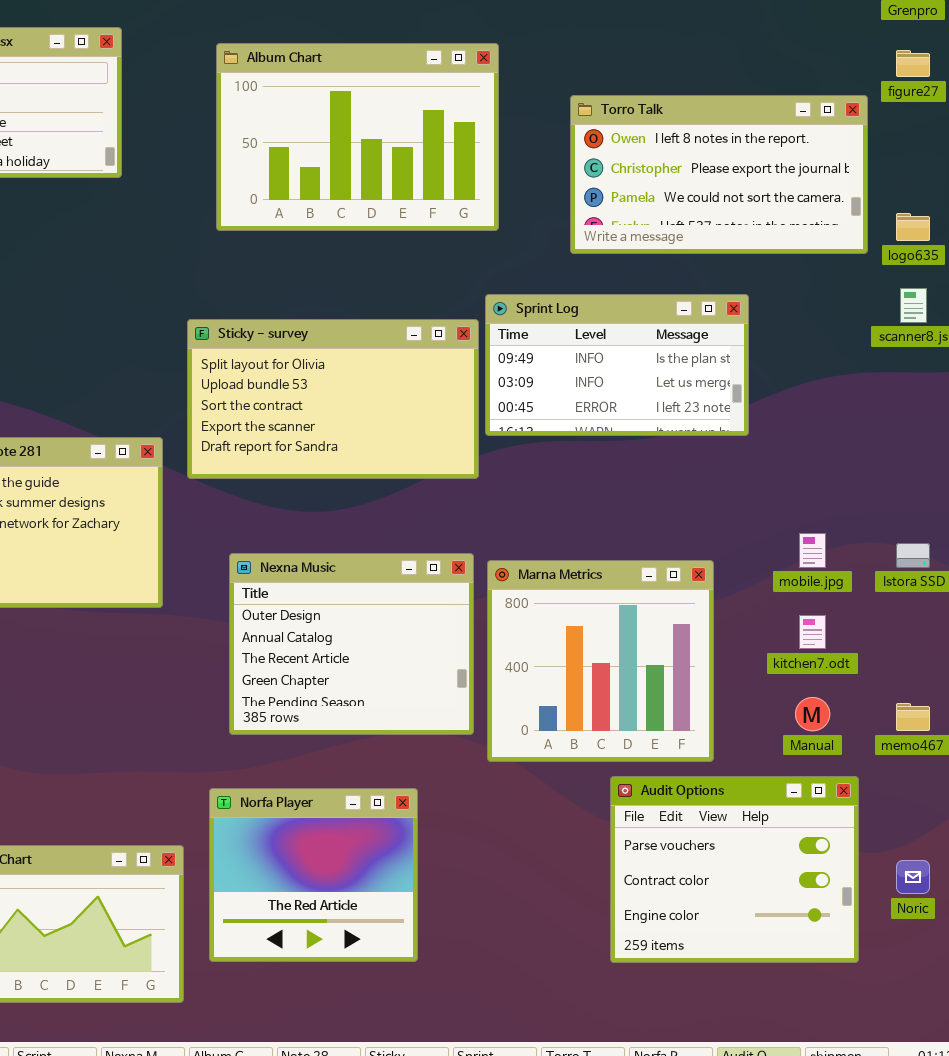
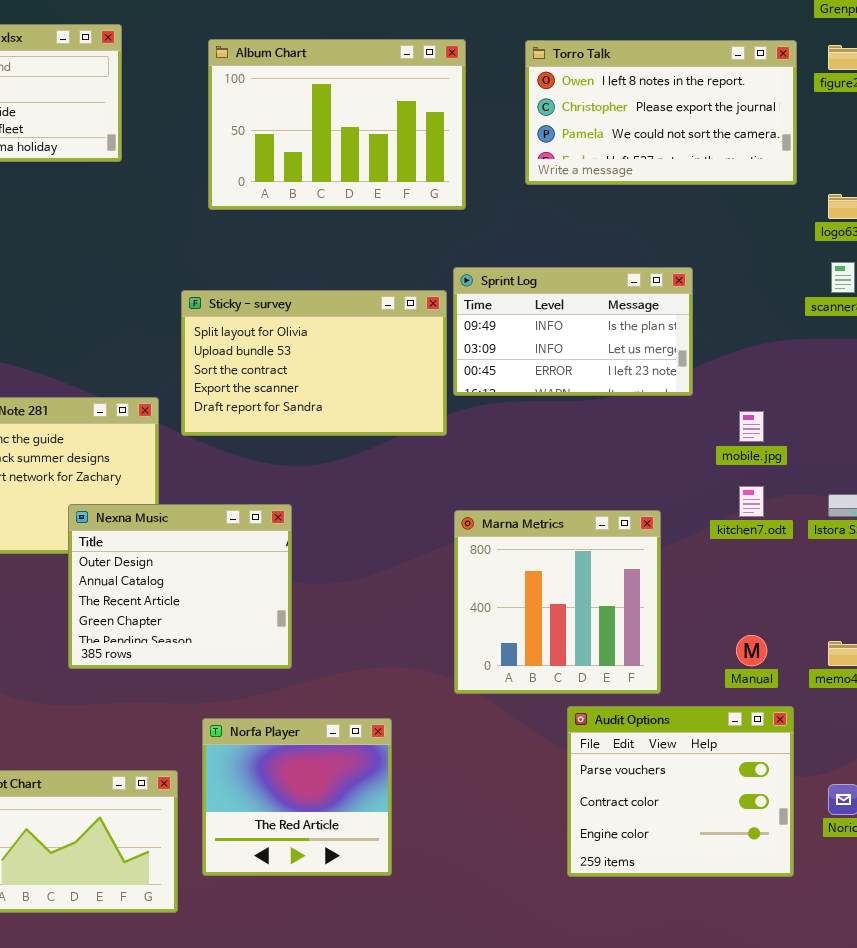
Torro Talk: [570,95,868,254] -> [525,40,797,185], moved
mobile.jpg: [799,533,826,568] -> [739,411,764,442], moved
Nexna Music: [229,553,474,735] -> [68,504,292,669], moved
kitchen7.odt: [799,615,826,649] -> [739,486,764,517], moved

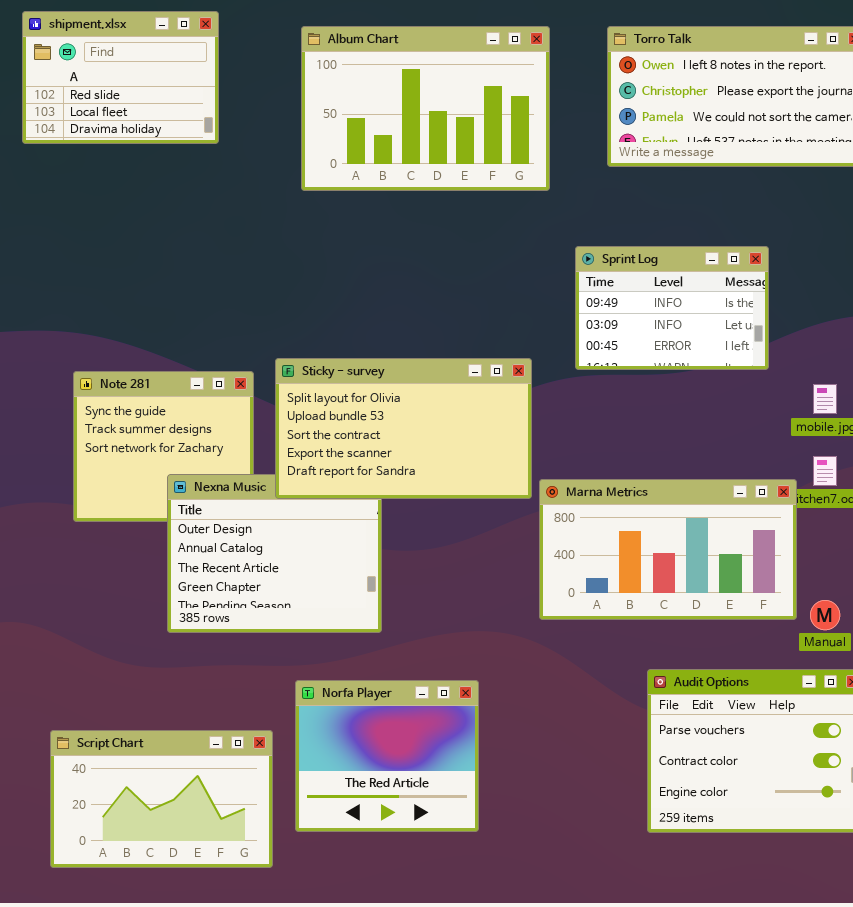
Sprint Log: [453,267,693,396] -> [575,246,769,370], resized
Sticky - survey: [181,290,447,436] -> [275,358,532,499], moved
Marna Metrics: [454,510,661,694] -> [539,479,797,620], resized

